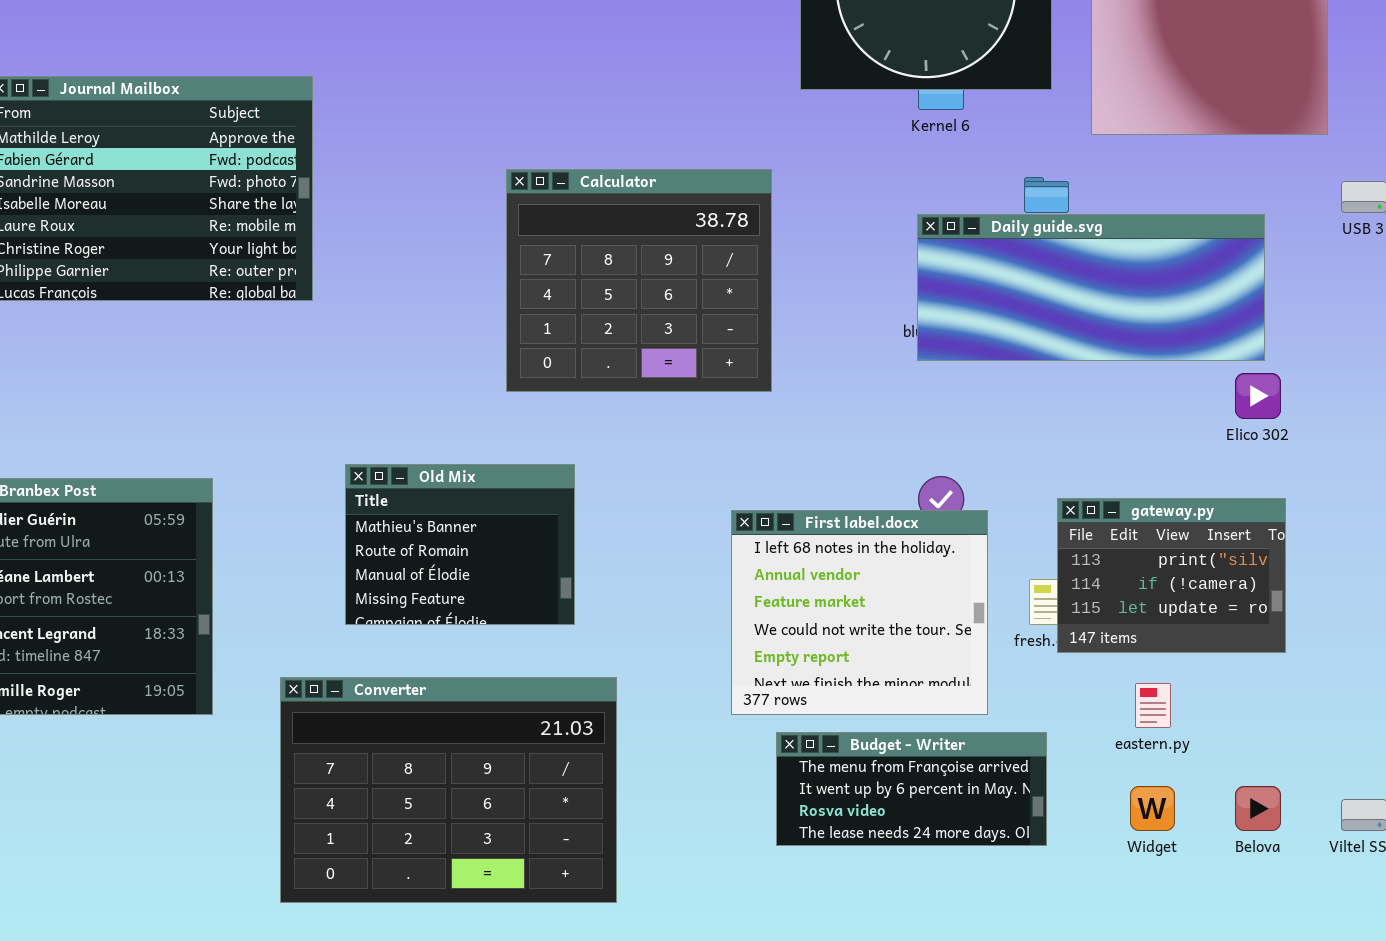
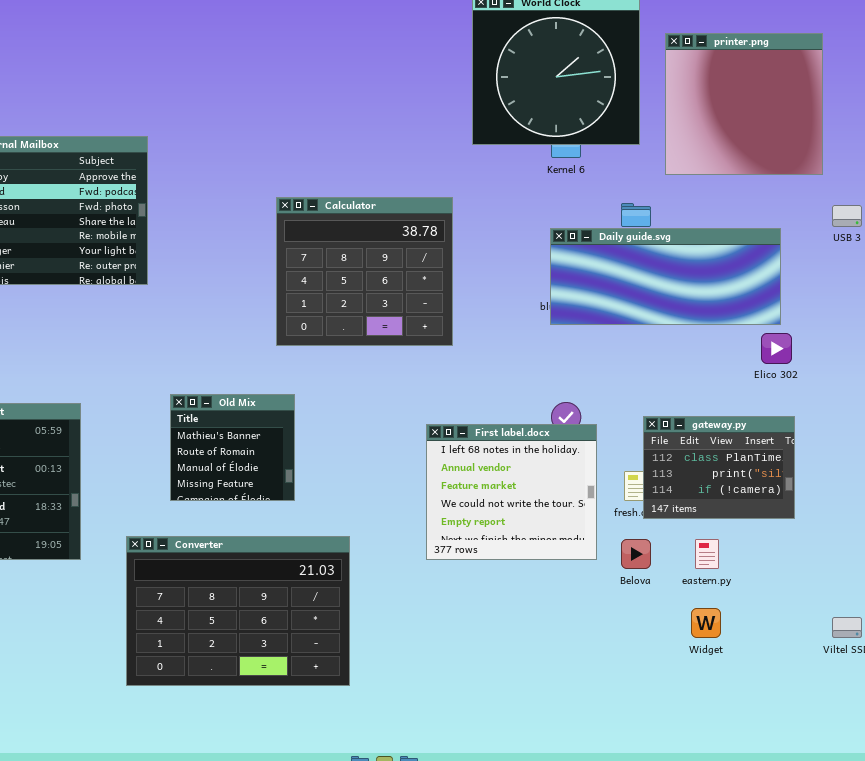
Old Mix: [345,464,575,625] -> [170,394,295,501], resized
gateway.py: [1057,498,1286,653] -> [643,416,795,519], scrolled up 1 row
Budget - Writer: [776,732,1047,846] -> none, closed
Belova: [1235,786,1281,831] -> [621,539,651,569], moved

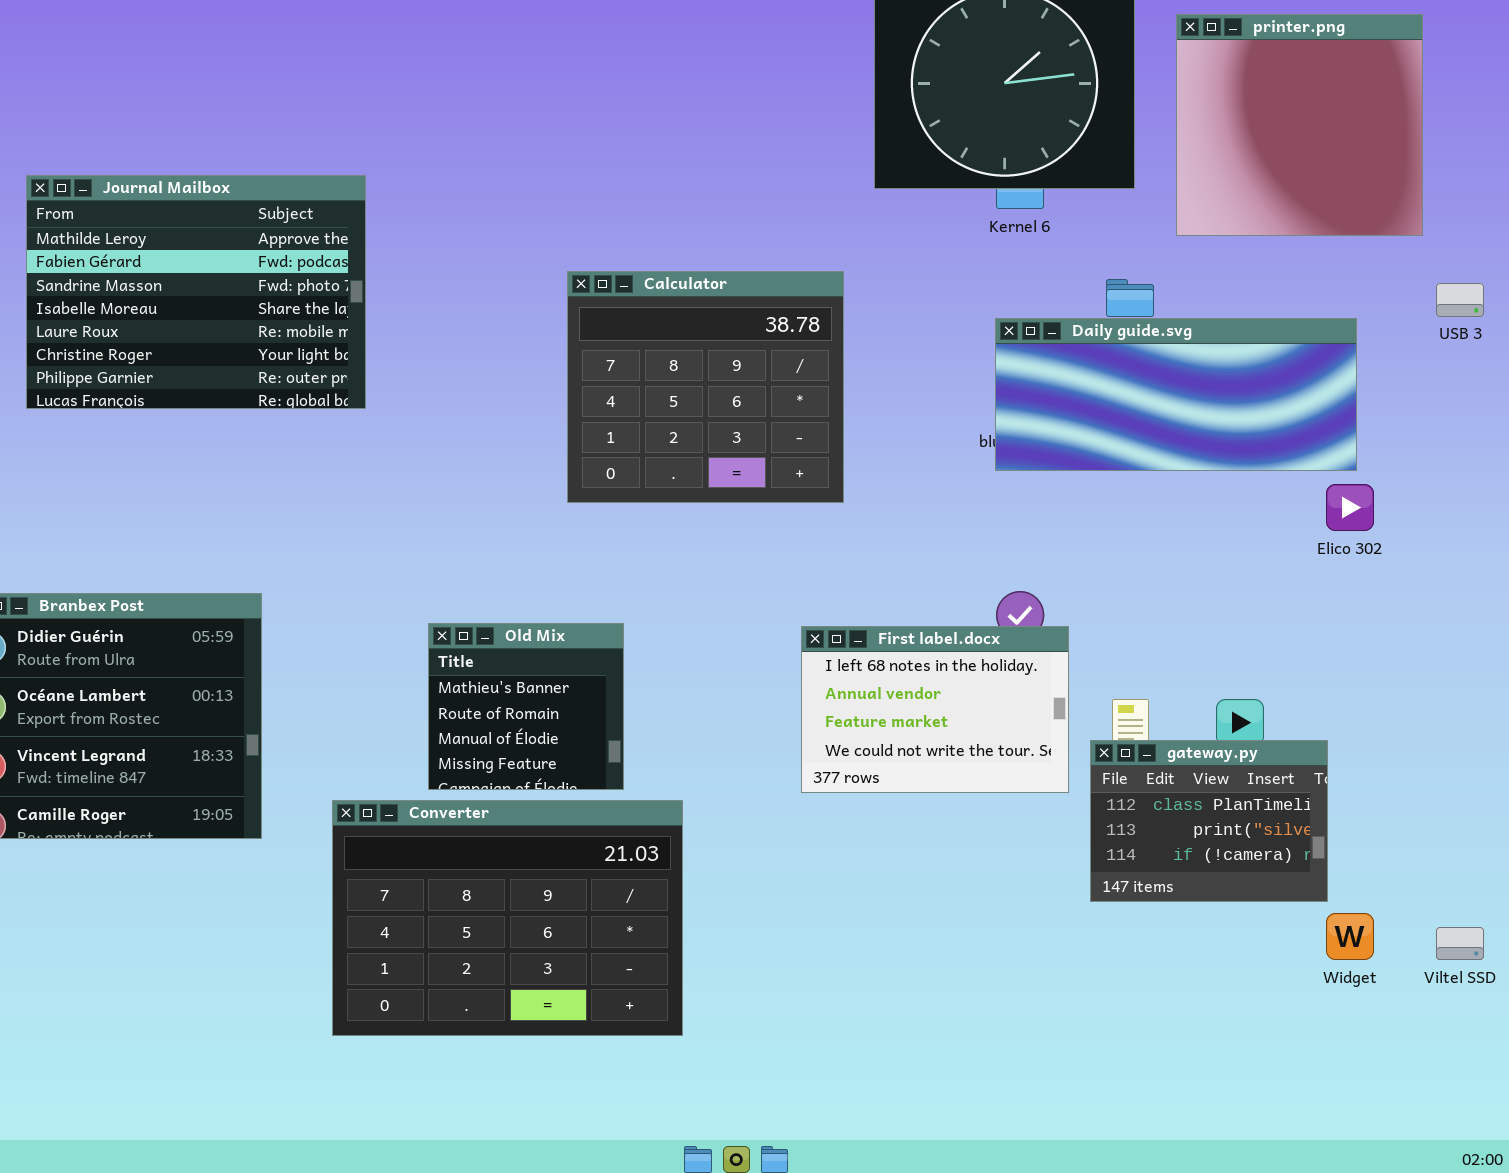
Old Mix: [170,394,295,501] -> [428,623,624,790], moved
gateway.py: [643,416,795,519] -> [1090,740,1328,902], moved
First label.docx: [426,424,597,560] -> [801,626,1069,793], resized
Widget: [691,608,721,638] -> [1326,913,1374,960], moved

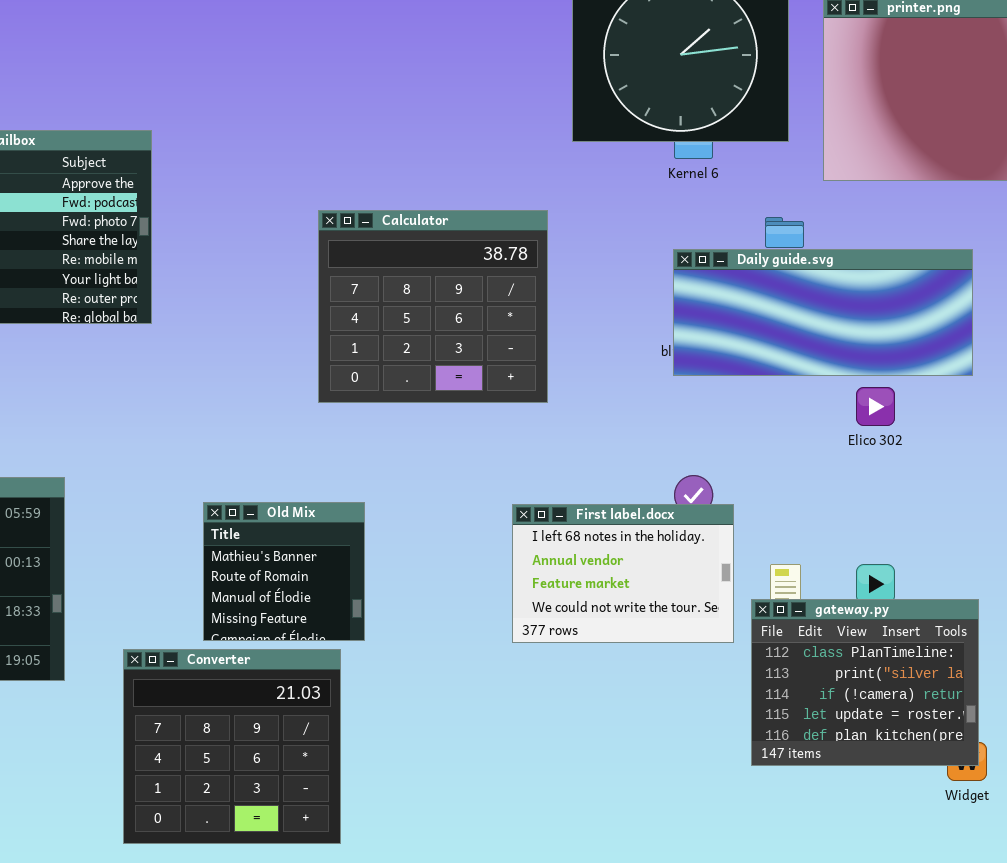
Elico 302: [1326,484,1374,531] -> [856,387,895,426], moved
gateway.py: [1090,740,1328,902] -> [751,599,979,766], resized
Converter: [332,800,683,1036] -> [123,649,341,844], resized

